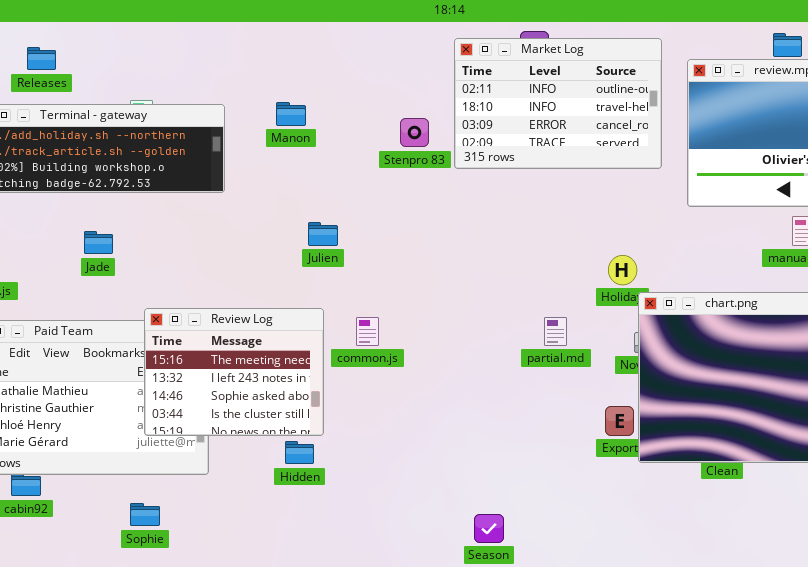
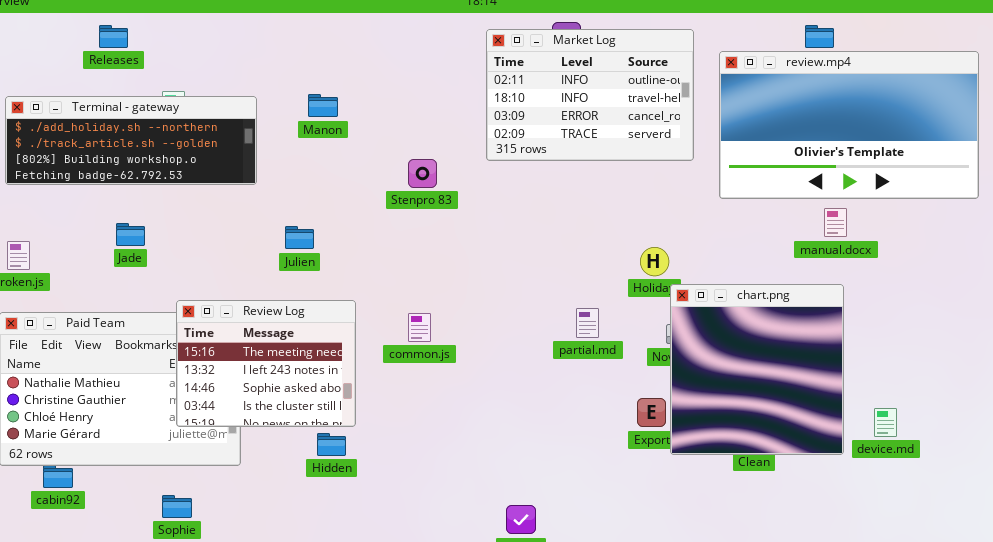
Releases: [27,47,56,70] -> [99,25,128,48], moved
Stenpro 83: [400,118,429,147] -> [408,159,437,188], moved
Julien: [308,222,338,246] -> [285,226,314,249], moved
common.js: [356,317,379,346] -> [408,313,431,342], moved

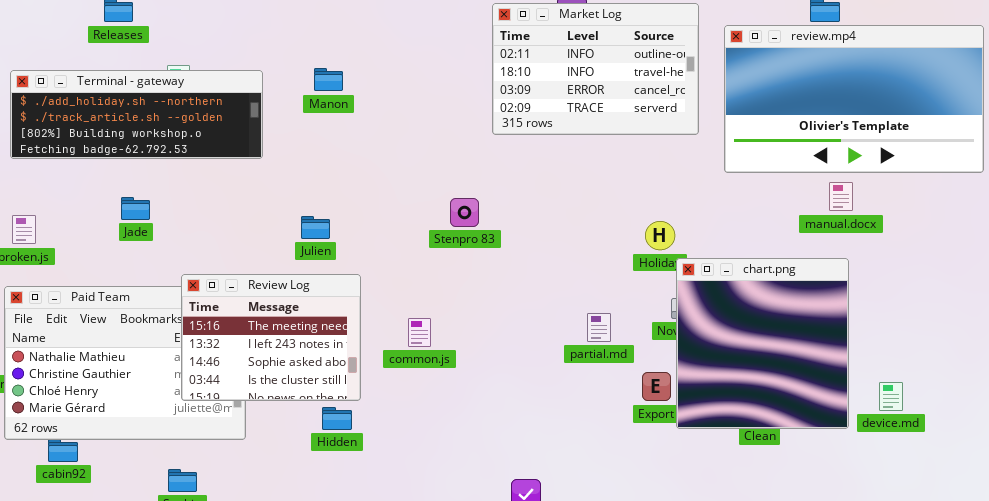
Stenpro 83: [408,159,437,188] -> [450,198,479,227], moved
Julien: [285,226,314,249] -> [301,216,330,239], moved
partial.md: [576,308,599,338] -> [587,313,611,342], moved
common.js: [408,313,431,342] -> [408,318,431,347], moved

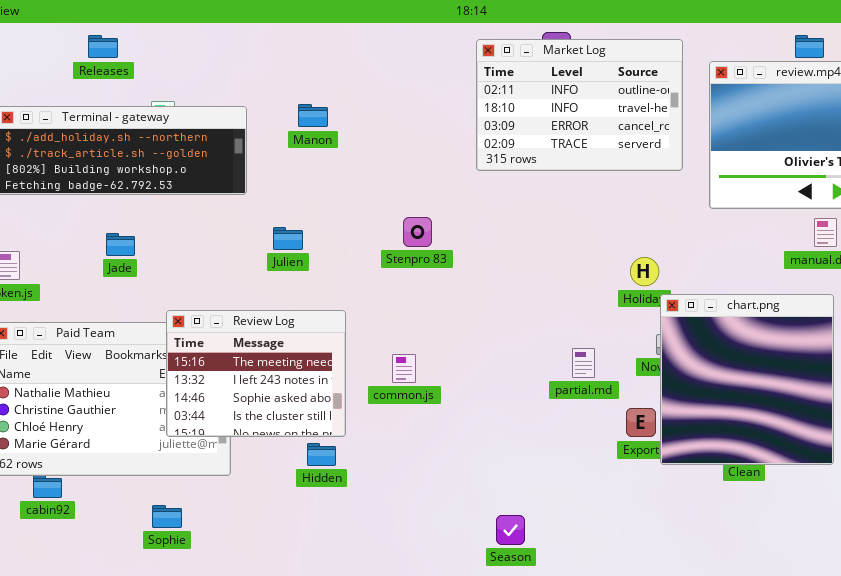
Stenpro 83: [450,198,479,227] -> [403,217,432,247], moved
Julien: [301,216,330,239] -> [273,227,303,250], moved

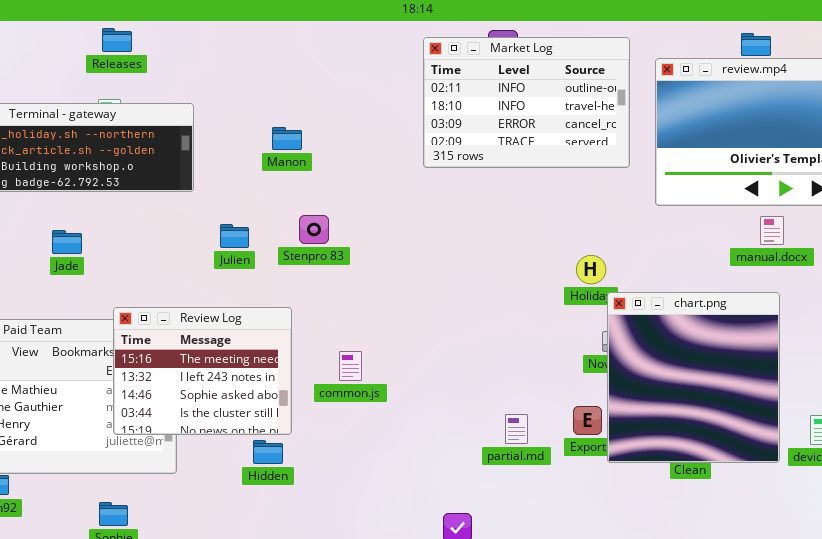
Releases: [88,35,118,58] -> [102,28,132,52], moved
Manon: [298,104,328,127] -> [272,127,302,150], moved
Stenpro 83: [403,217,432,247] -> [299,215,329,244], moved
partial.md: [572,348,595,378] -> [505,414,528,444], moved

